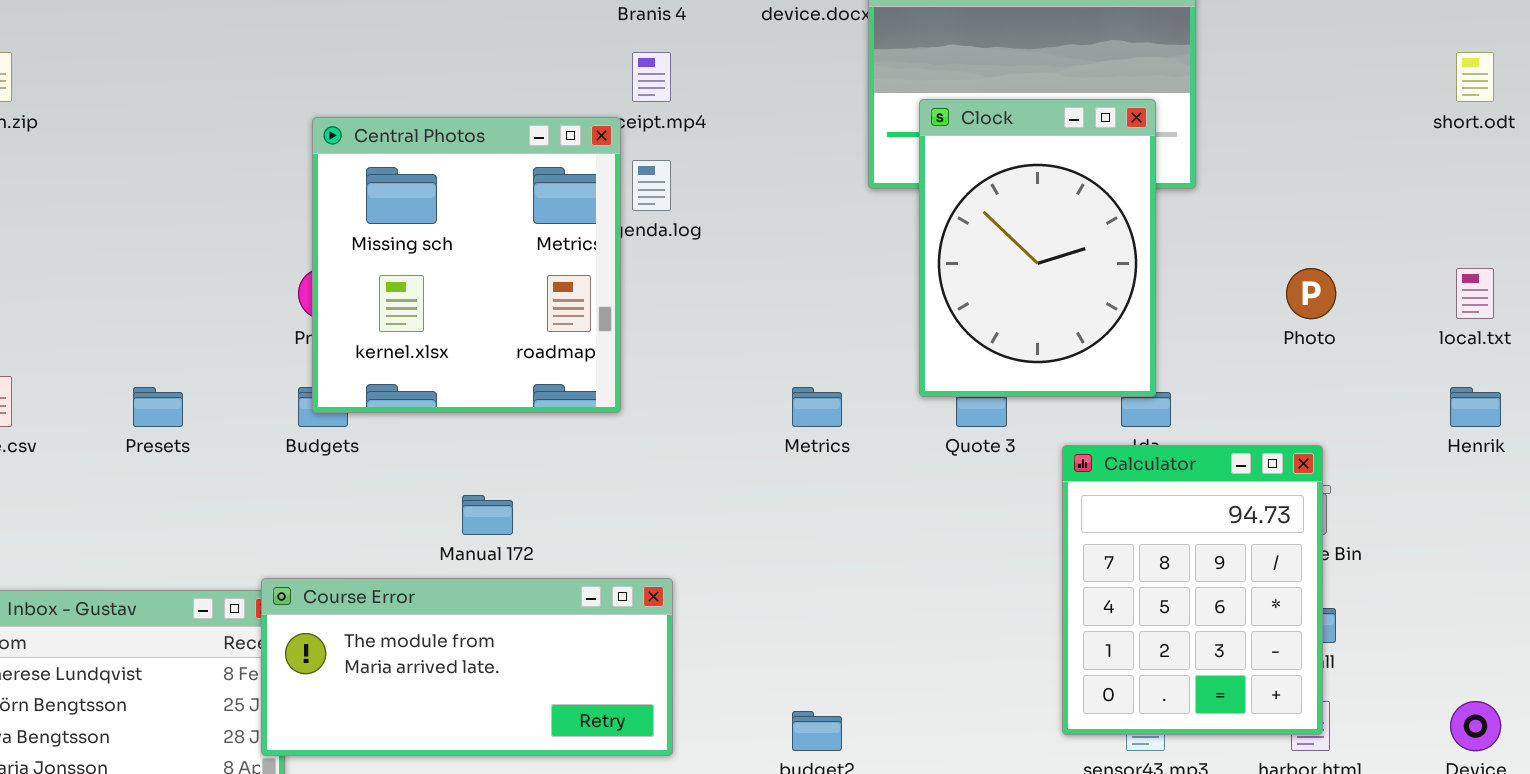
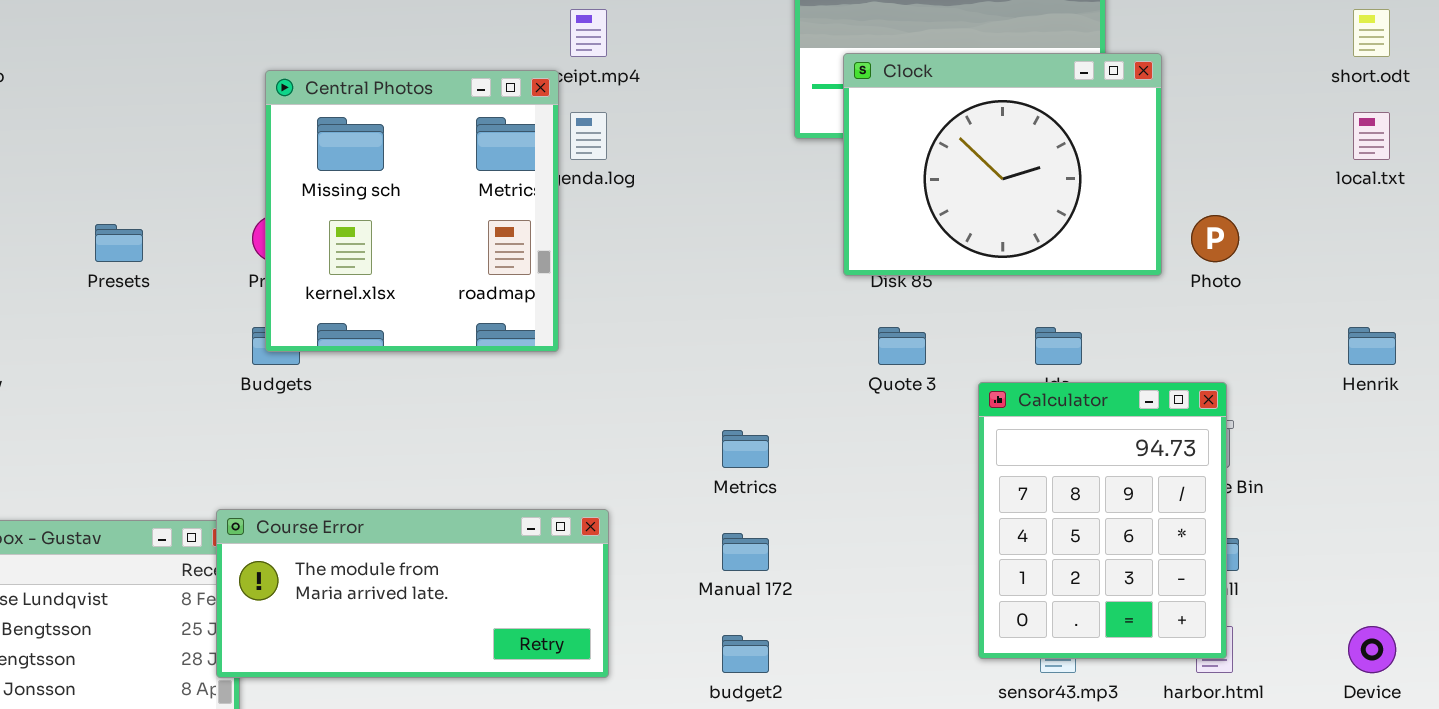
Clock: [919,99,1156,397] -> [843,53,1162,276], resized
local.txt: [1456,268,1494,319] -> [1353,112,1390,160], moved
Presets: [133,387,183,427] -> [95,224,143,262], moved
Metrics: [792,387,842,427] -> [722,430,769,468], moved
Manual 172: [462,495,513,535] -> [722,533,769,571], moved

